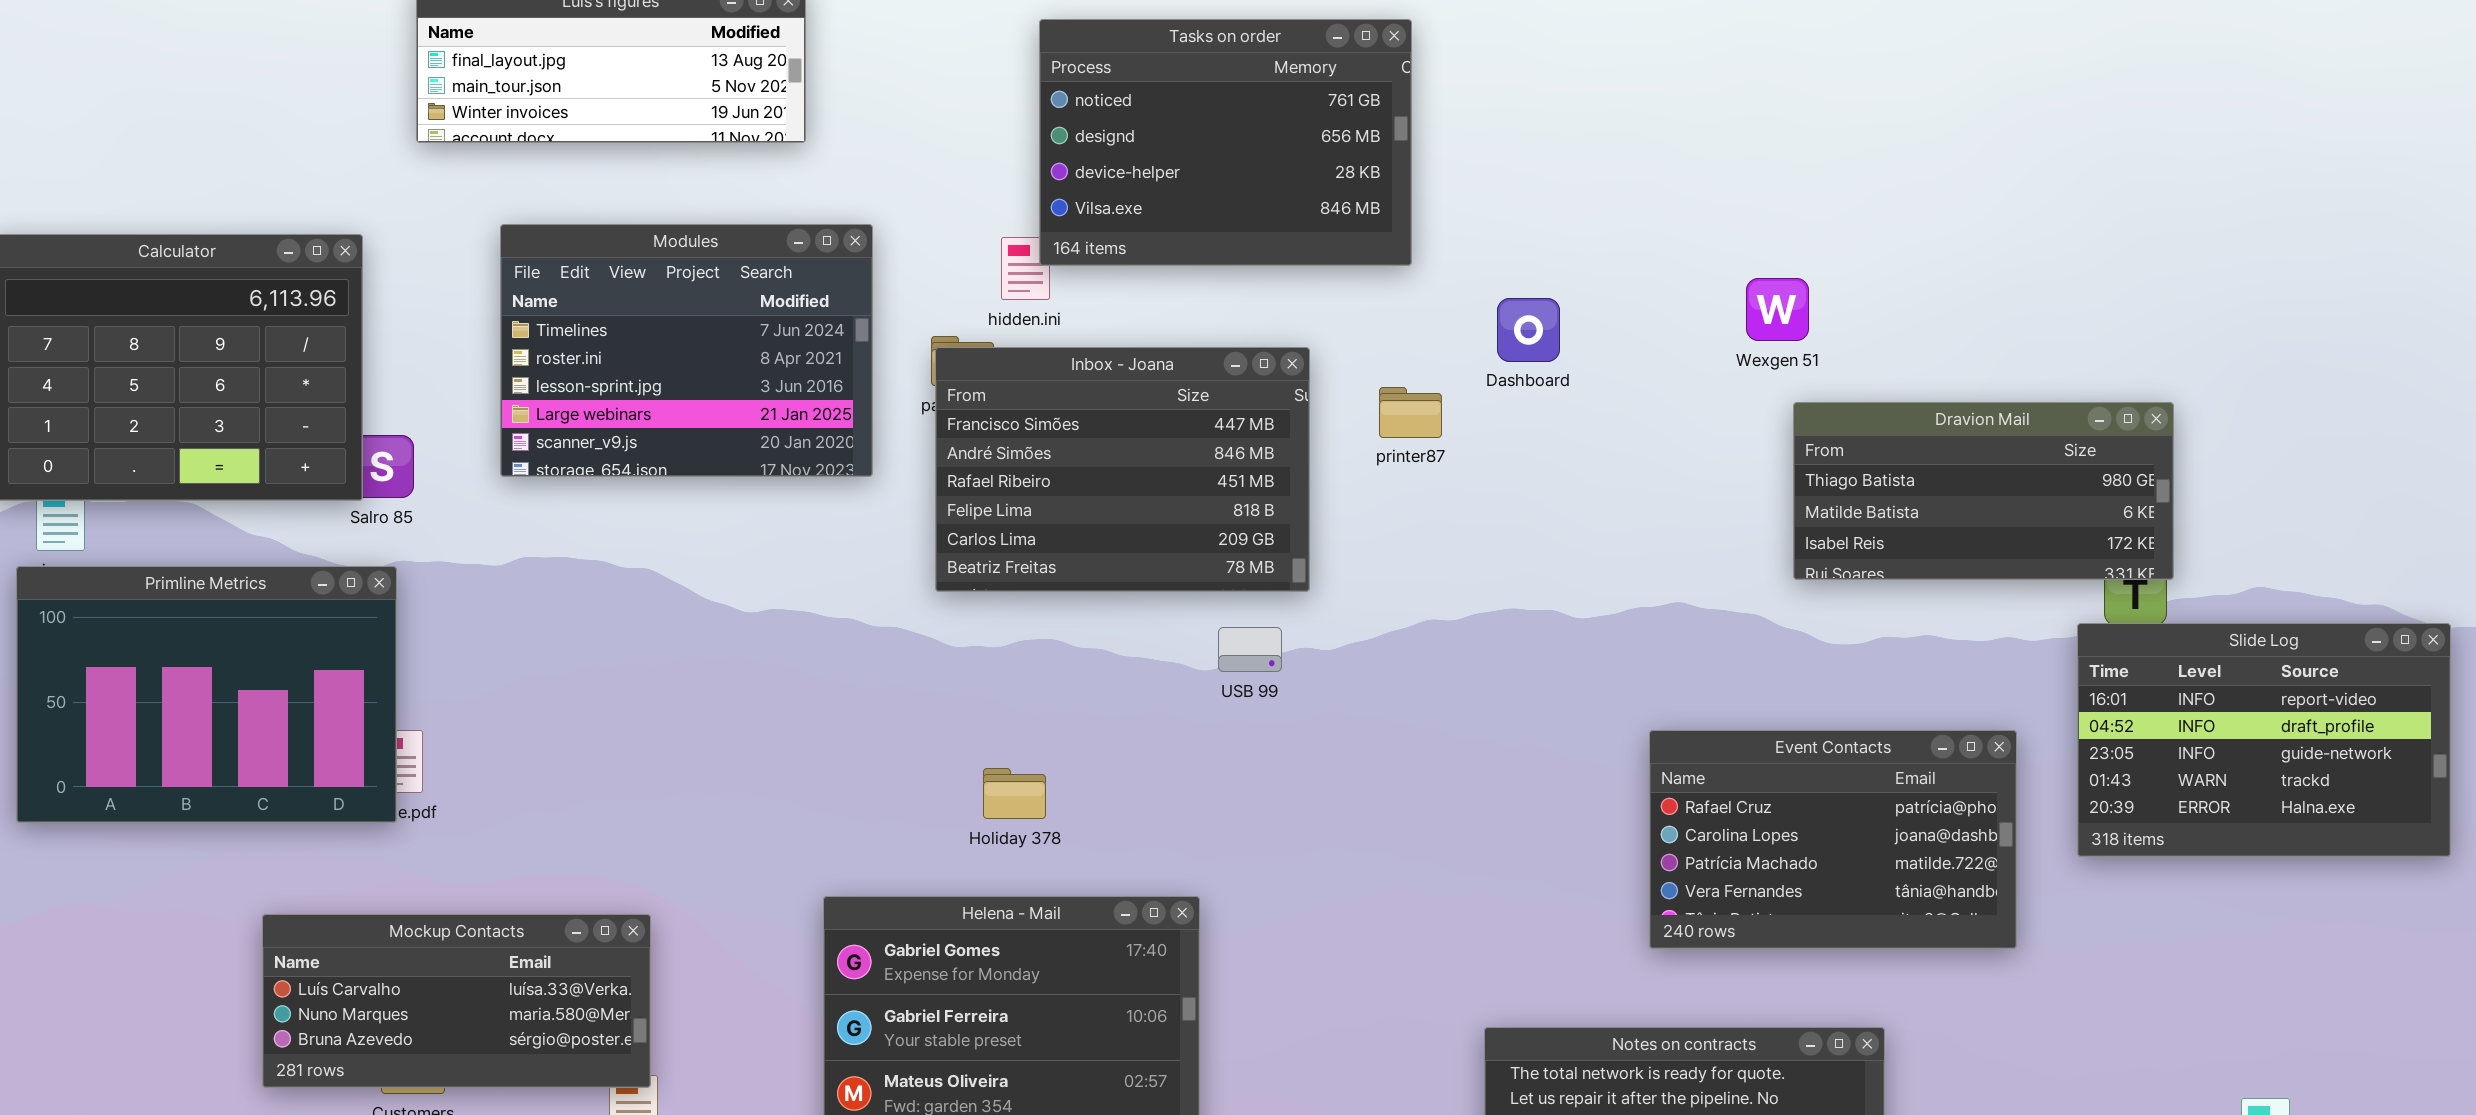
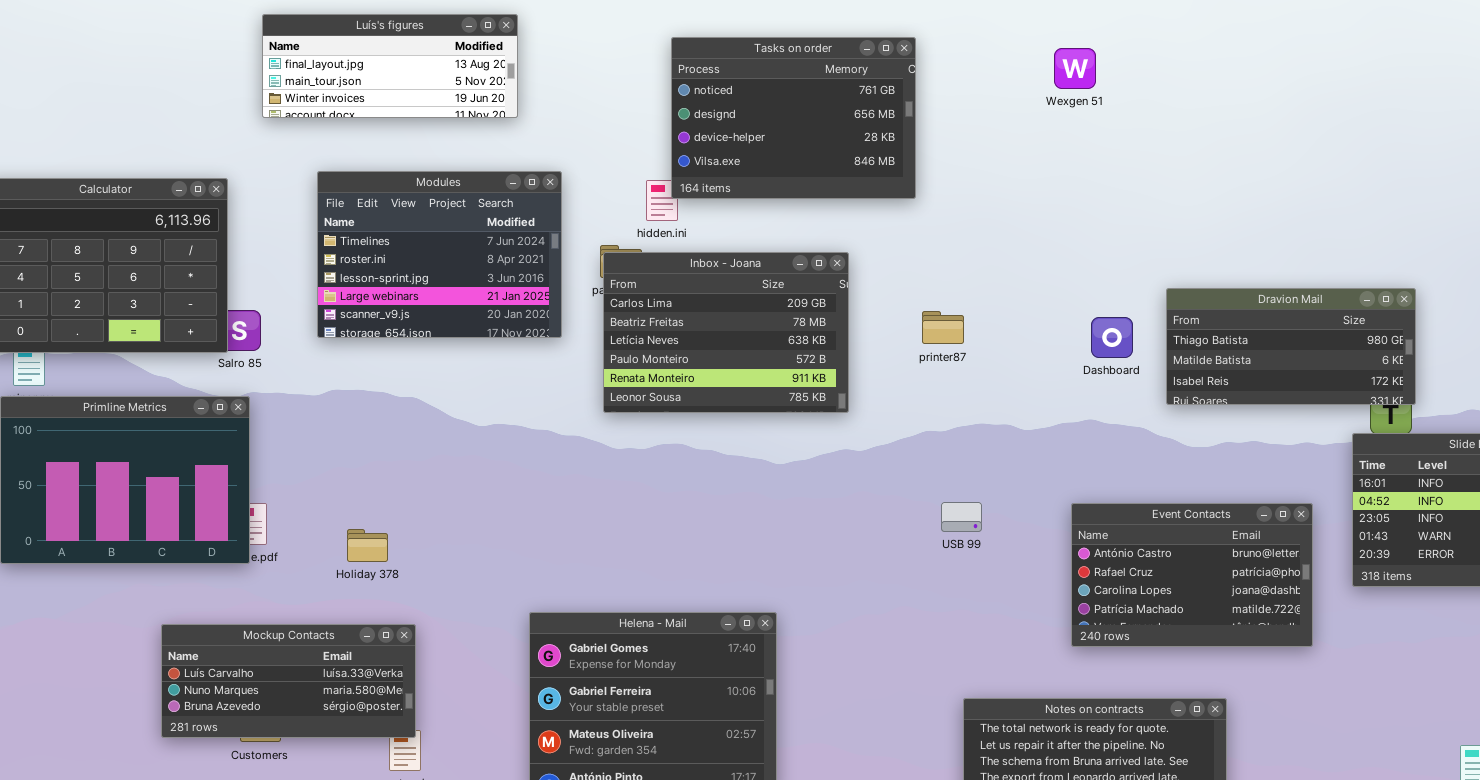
Wexgen 51: [1746,278,1809,341] -> [1054,48,1096,89], moved
Dashboard: [1497,298,1560,362] -> [1091,317,1133,358], moved
Inbox - Joana: [935,347,1310,592] -> [603,252,849,413], scrolled down 4 rows
printer87: [1379,387,1442,438] -> [922,311,964,344], moved
USB 99: [1218,627,1282,672] -> [941,502,982,532], moved
Event Contacts: [1649,730,2017,949] -> [1071,503,1313,647], scrolled up 1 row
Holiday 378: [983,768,1046,819] -> [347,529,388,562], moved

